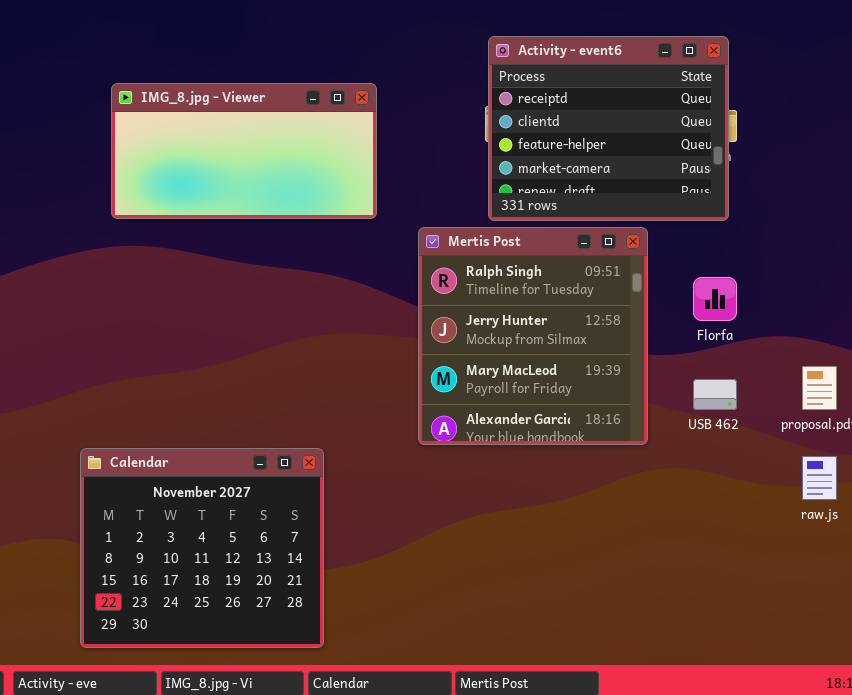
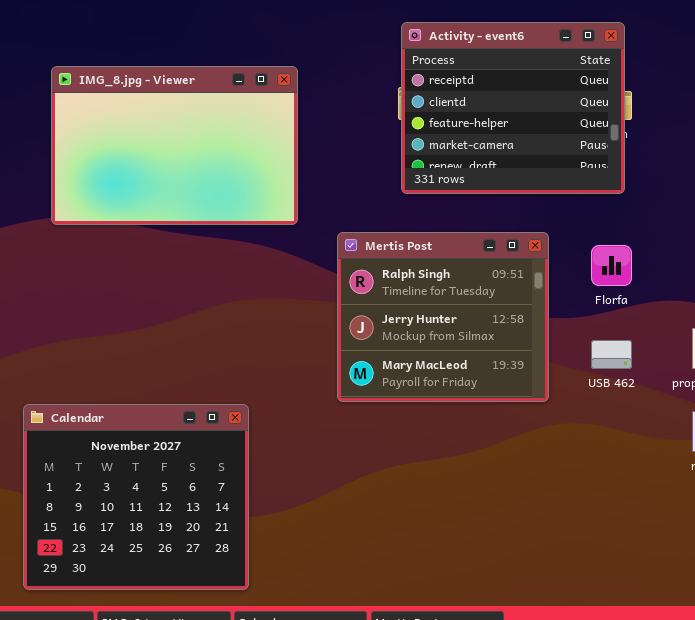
IMG_8.jpg - Viewer: [111,83,377,219] -> [51,66,298,225], resized
Mertis Post: [418,227,648,445] -> [337,232,549,402], resized

